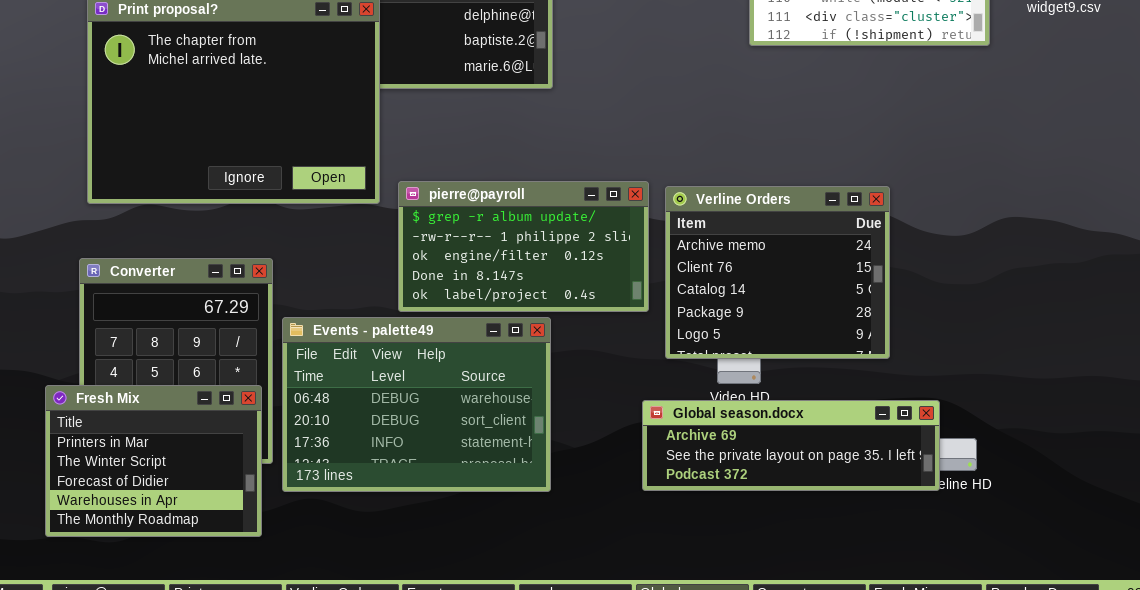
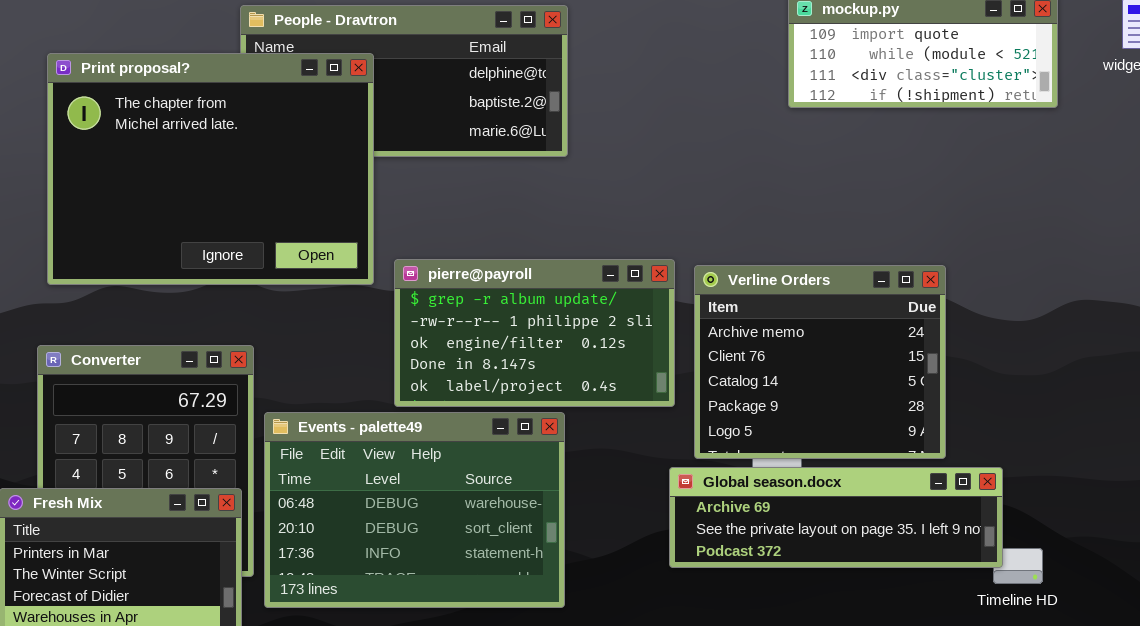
Global season.docx: [642,400,940,491] -> [669,467,1003,568], moved

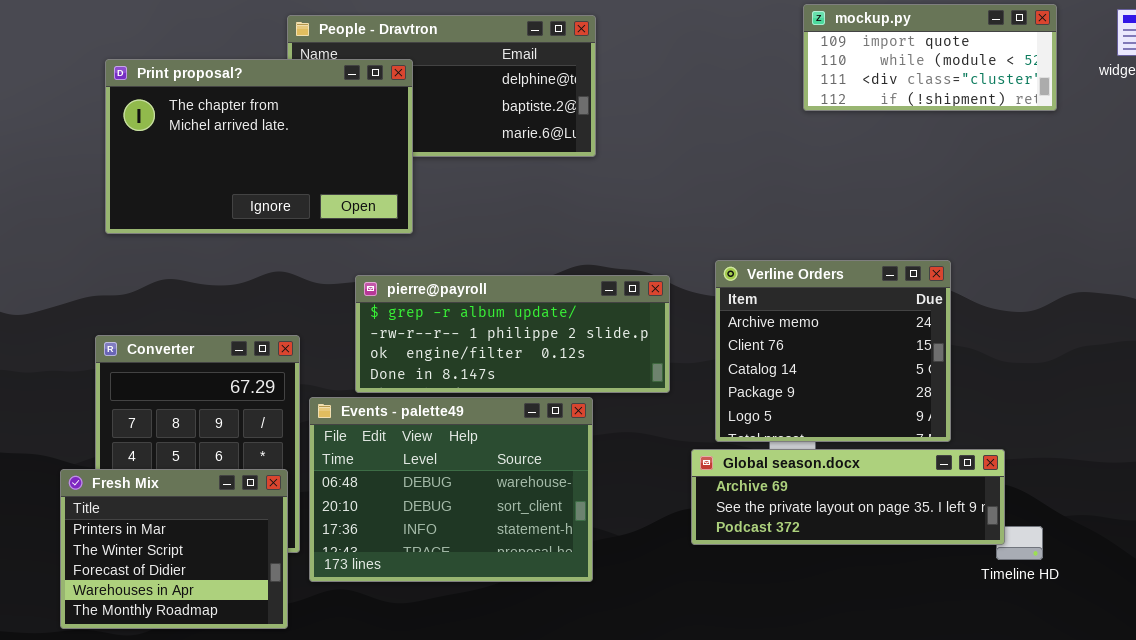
Print proposal?: [47,53,374,285] -> [105,59,413,234], resized
pierre@payroll: [394,259,675,407] -> [355,275,670,393], moved, resized

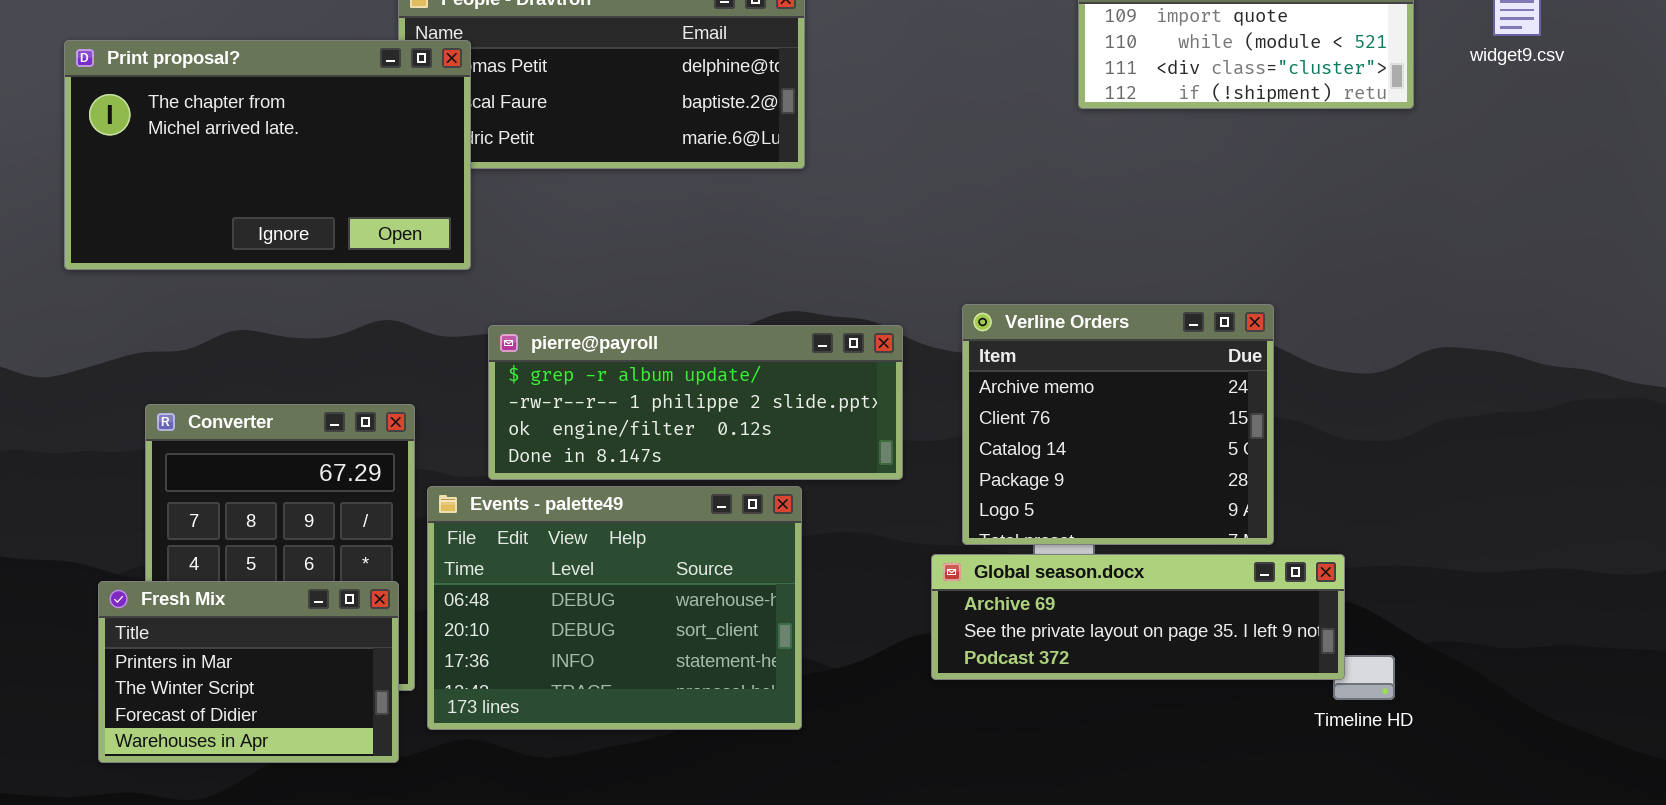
Print proposal?: [105,59,413,234] -> [64,40,471,270], moved
Fresh Mix: [60,469,288,629] -> [98,581,399,763], resized

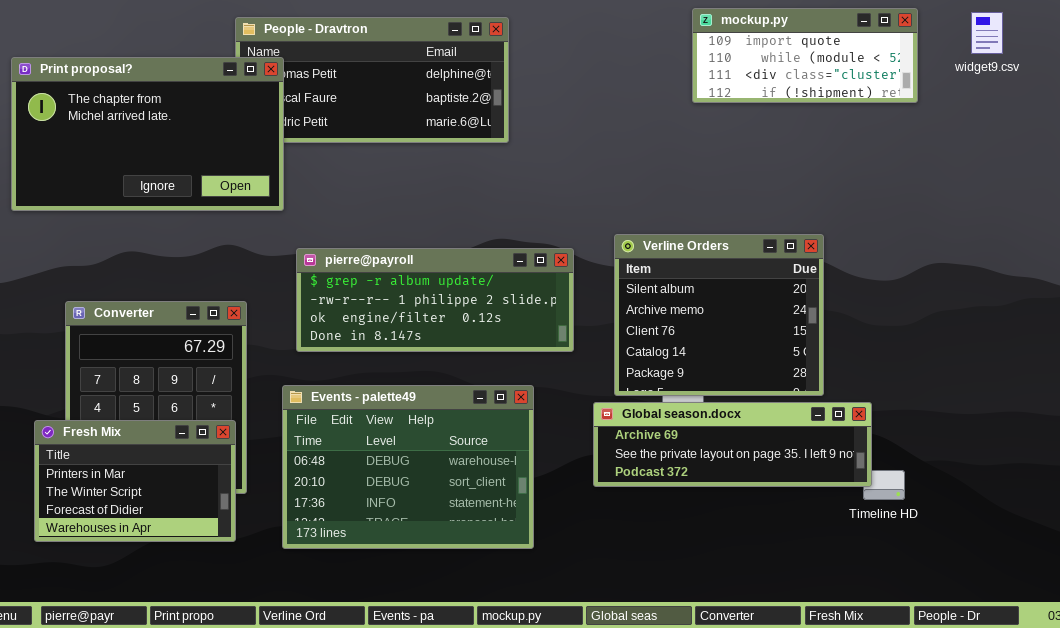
Verline Orders: [962,304,1274,545] -> [614,234,824,396], scrolled up 1 row
Events - palette49: [427,486,802,730] -> [282,385,534,549], moved

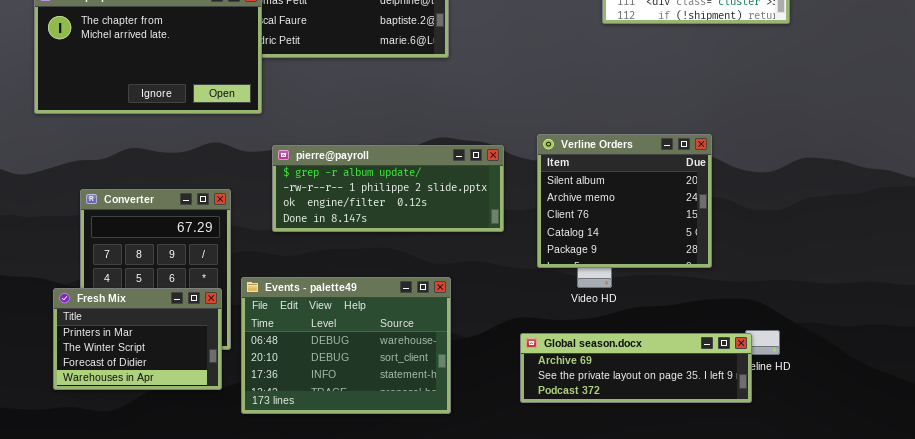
Events - palette49: [282,385,534,549] -> [241,277,451,414], moved
Global season.docx: [593,402,872,487] -> [520,333,752,403], moved

